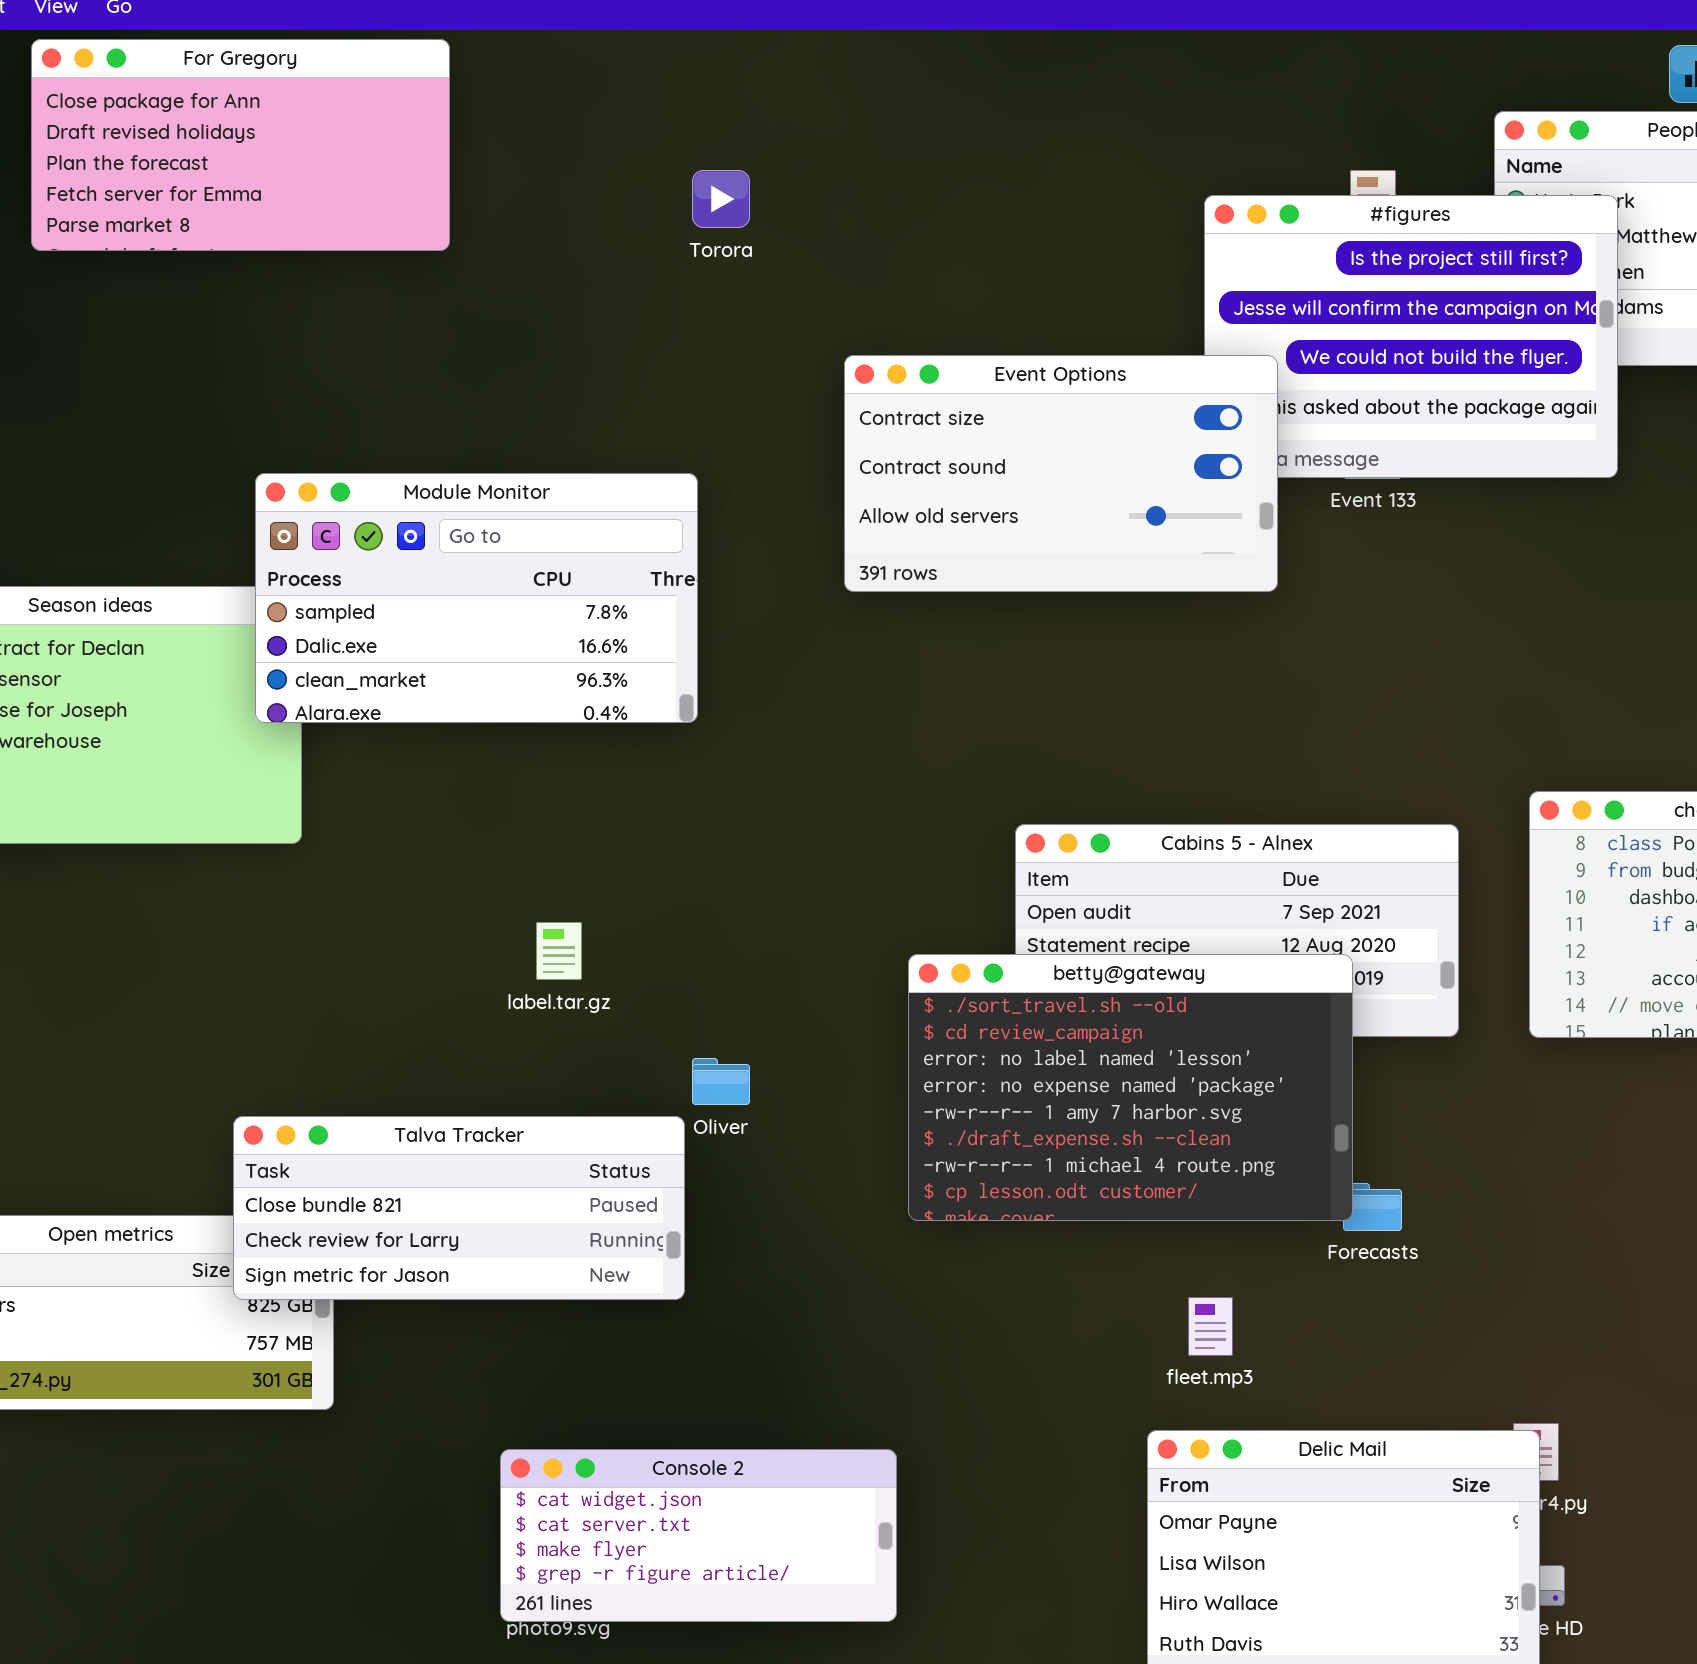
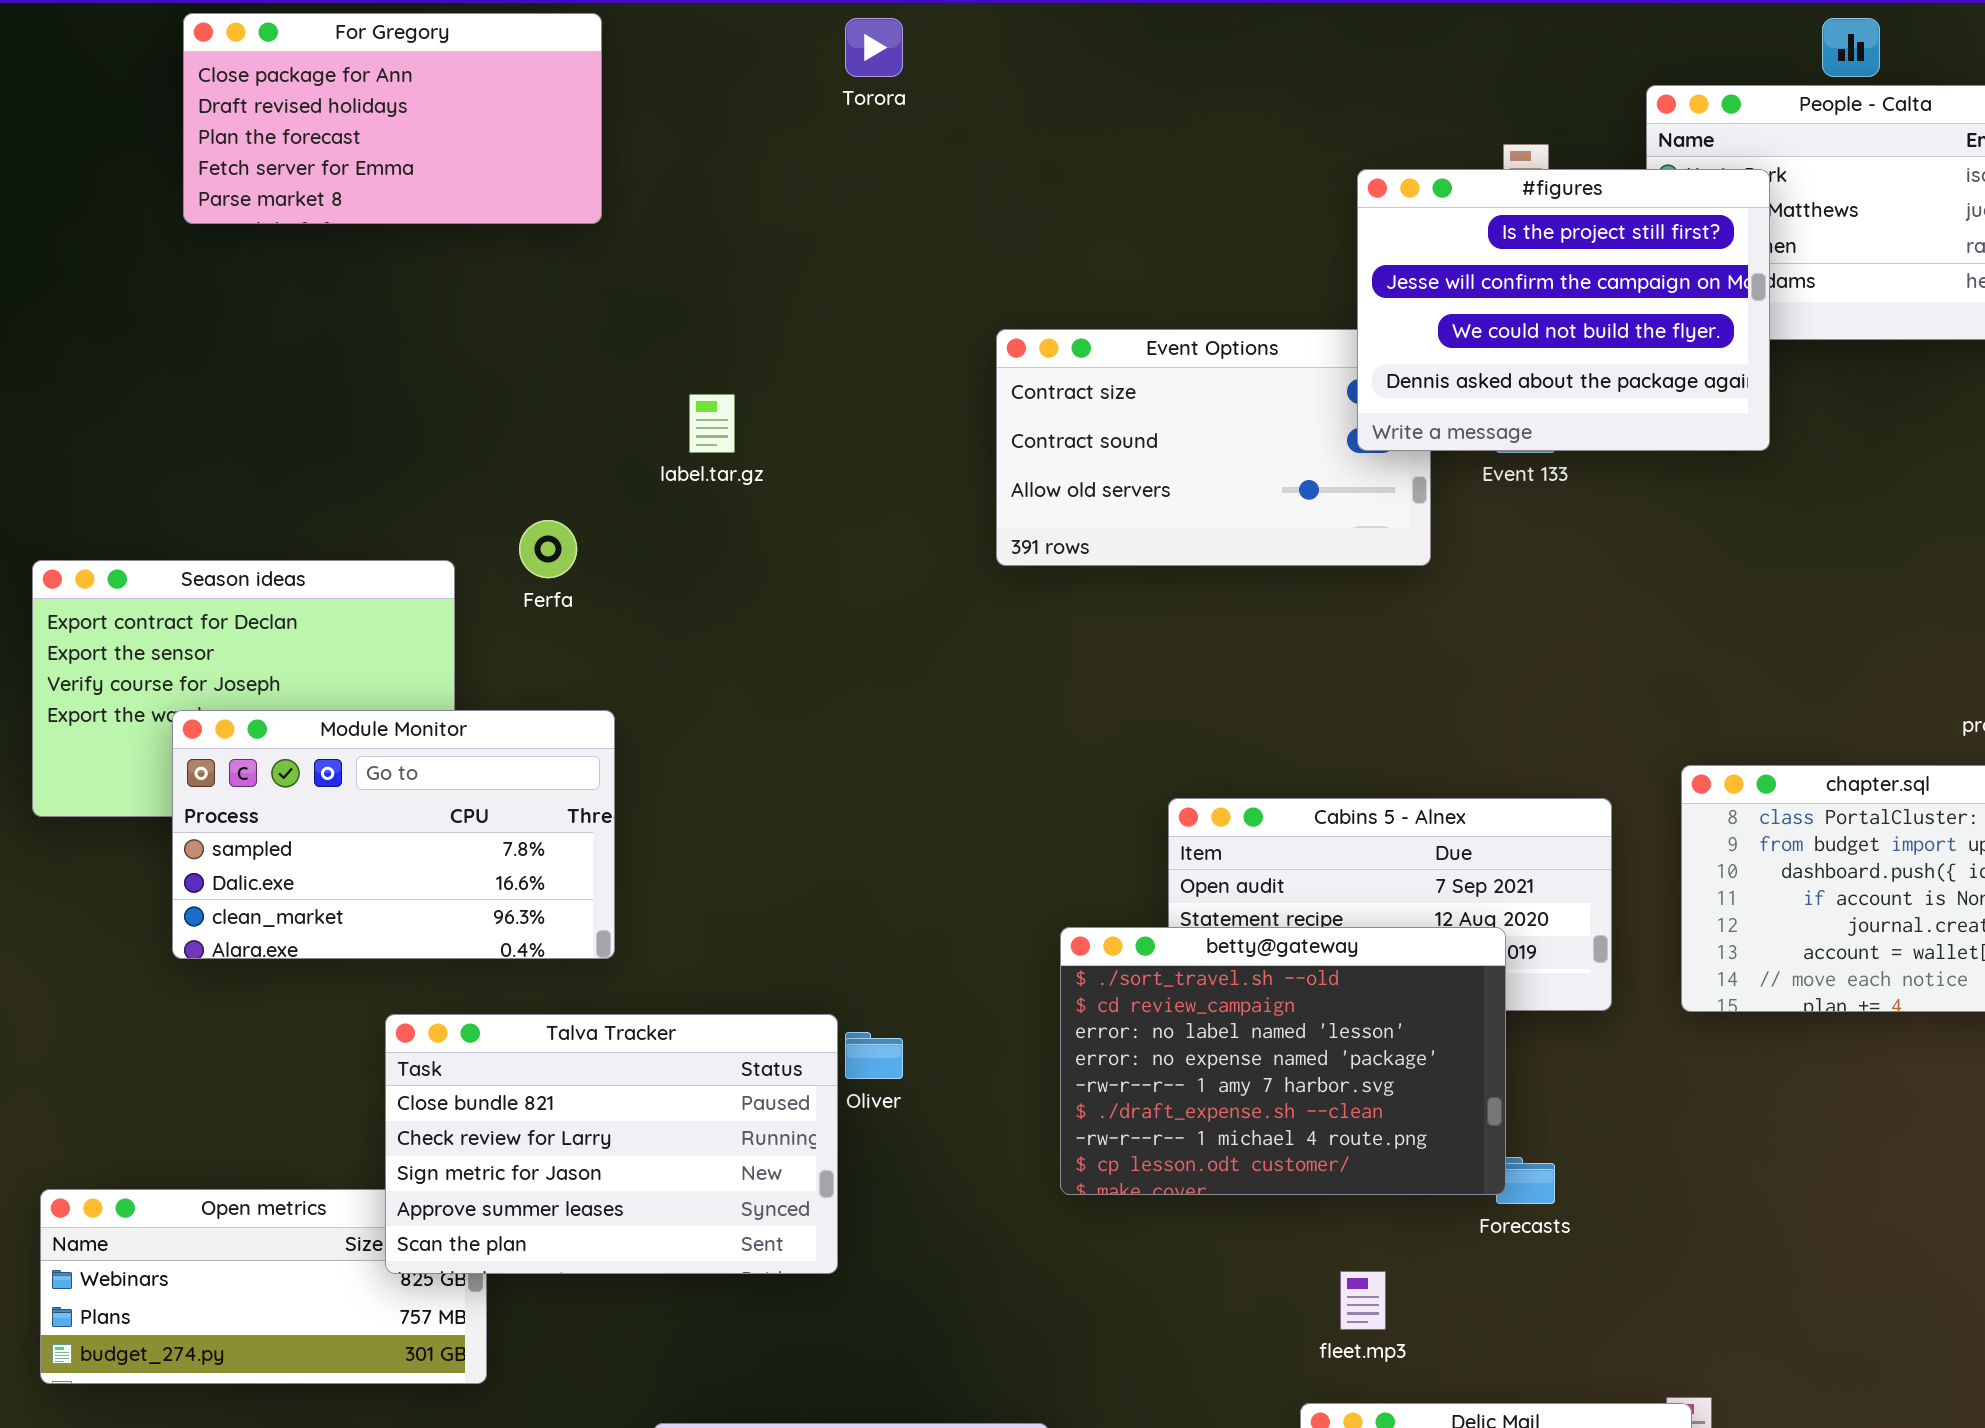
Torora: [692,170,750,228] -> [845,18,903,77], moved
#figures: [1204,195,1618,478] -> [1357,169,1770,451], raised
Module Monitor: [255,473,698,723] -> [172,710,615,959], moved
label.tar.gz: [536,922,582,980] -> [689,394,735,453], moved
Talva Tracker: [233,1116,685,1300] -> [385,1014,838,1274], resized

